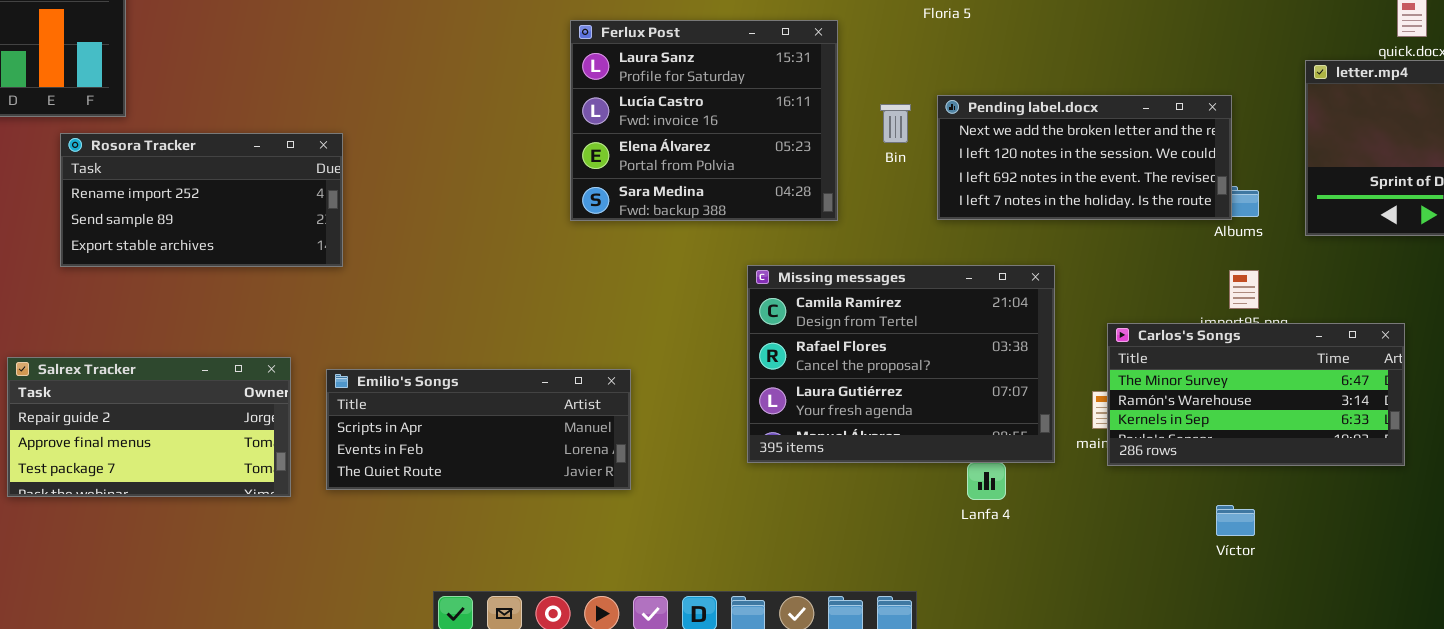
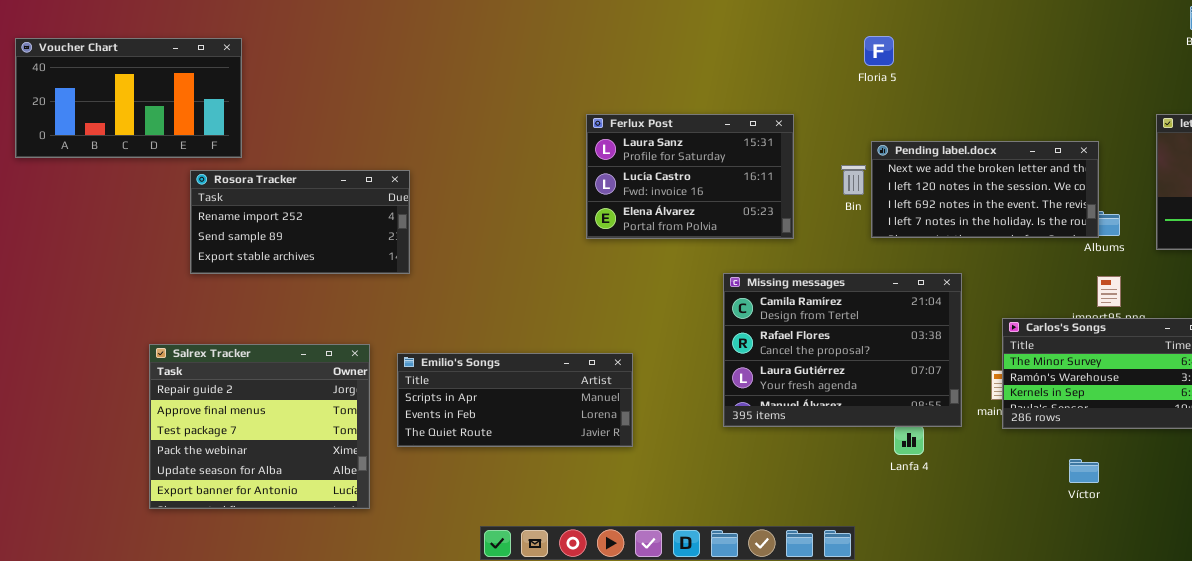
Ferlux Post: [570,20,838,221] -> [586,114,794,239], resized
Bin: [880,104,911,143] -> [841,165,866,195], moved
Salrex Tracker: [7,357,291,497] -> [149,344,370,509], resized
Víctor: [1216,505,1255,536] -> [1069,459,1099,483], moved

